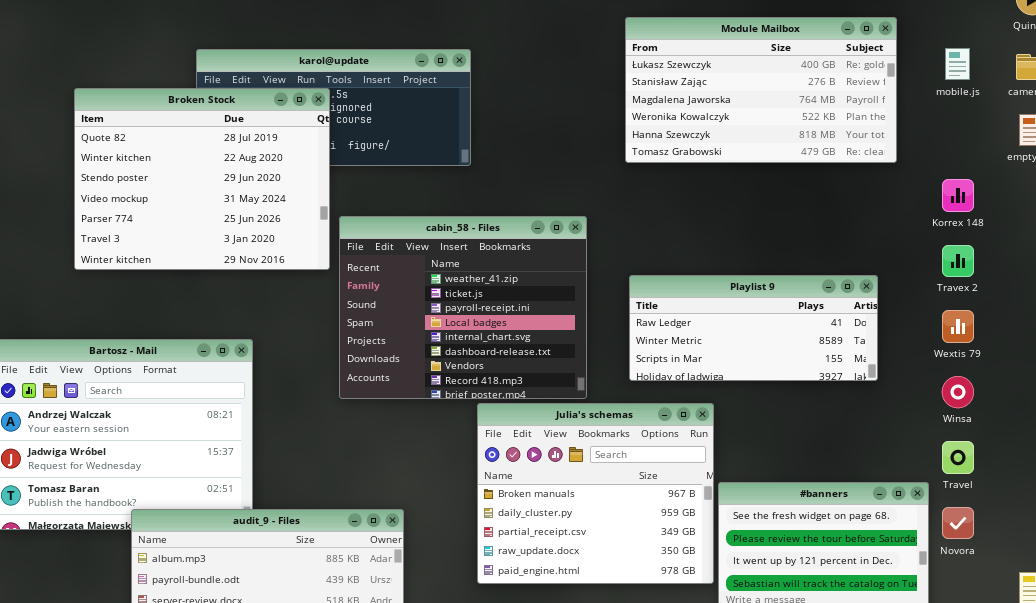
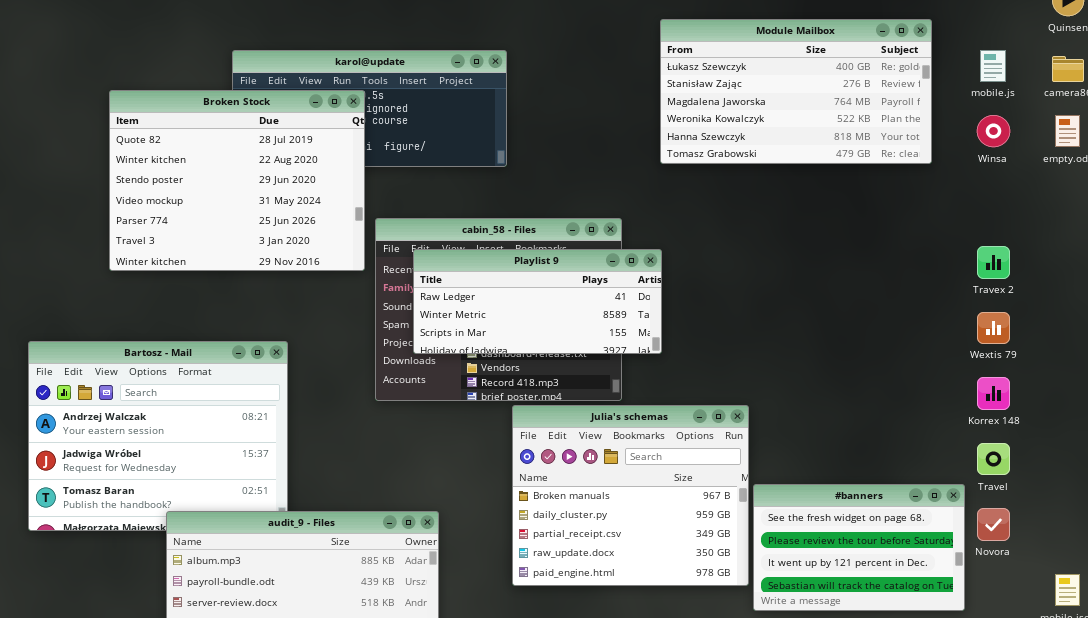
Korrex 148: [942,179,974,212] -> [977,377,1010,410], moved
Playlist 9: [629,275,878,381] -> [413,249,662,354], moved
Winsa: [942,376,974,408] -> [977,115,1010,147], moved

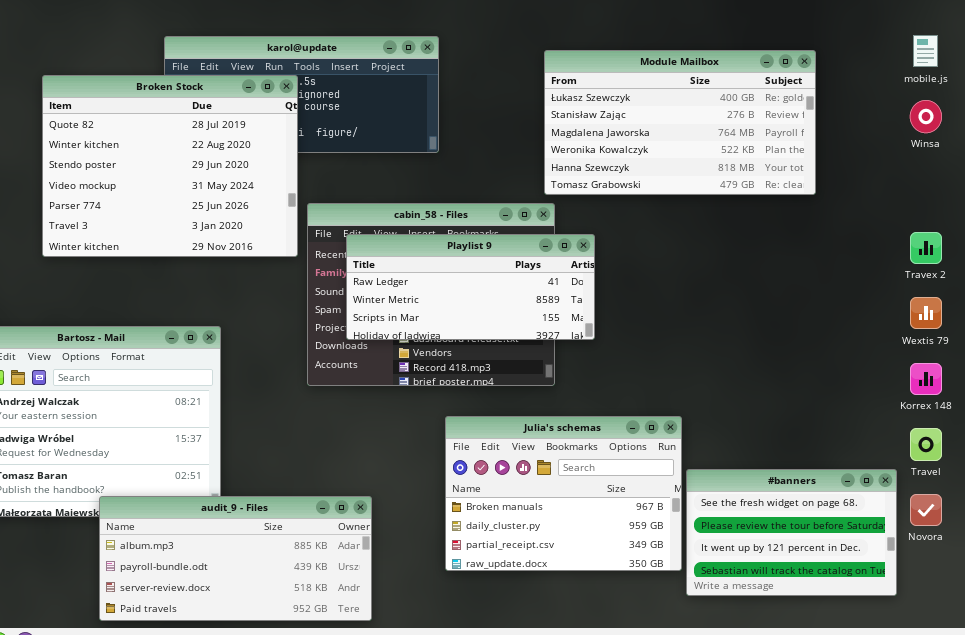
Module Mailbox: [660,19,932,164] -> [544,50,816,195], moved
Julia's schemas: [512,405,749,586] -> [445,416,682,571], resized

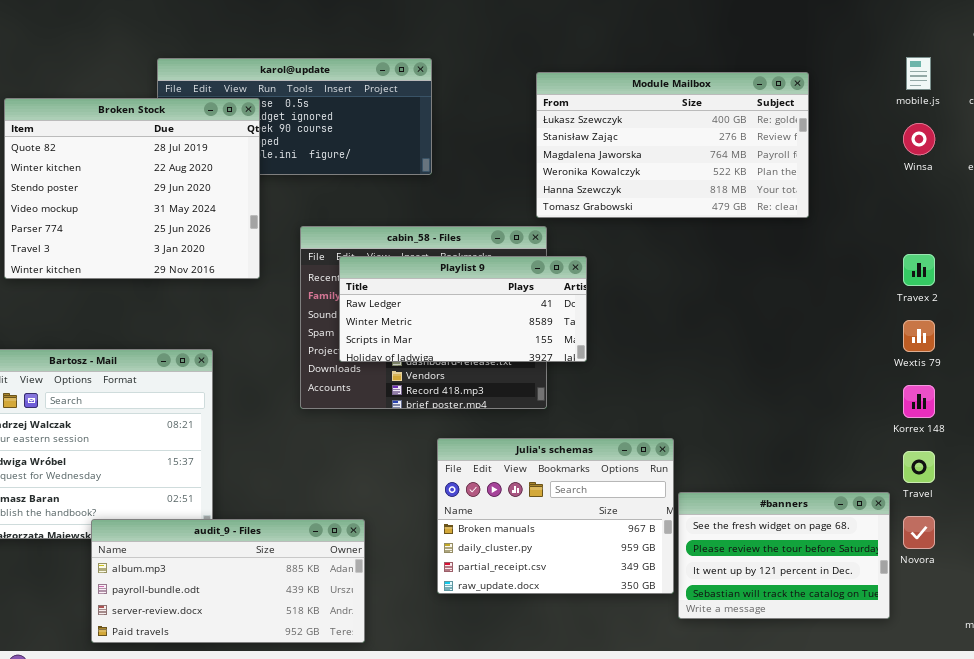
Broken Stock: [42,75,298,257] -> [4,98,260,279], moved

